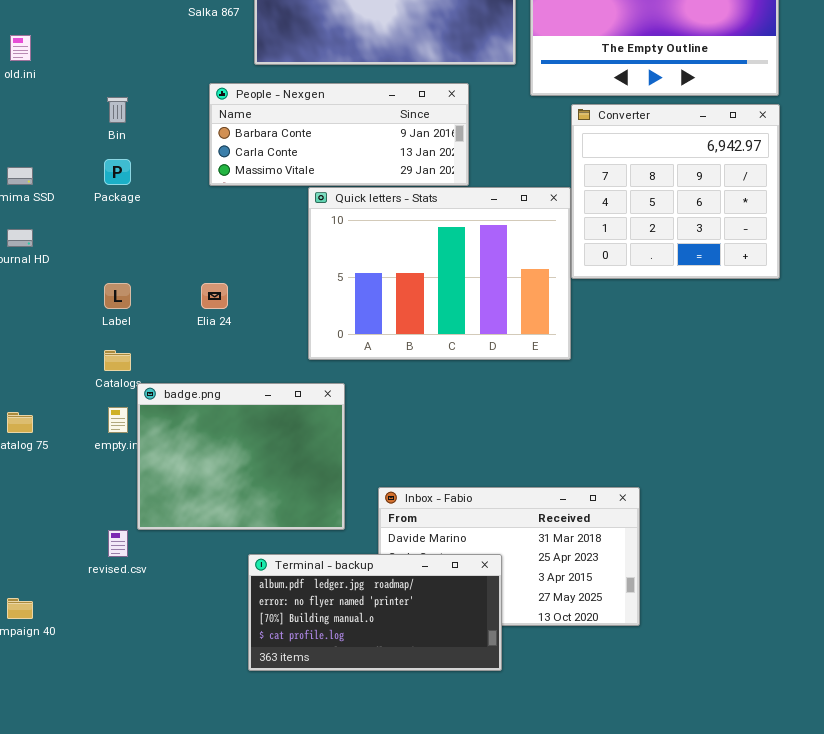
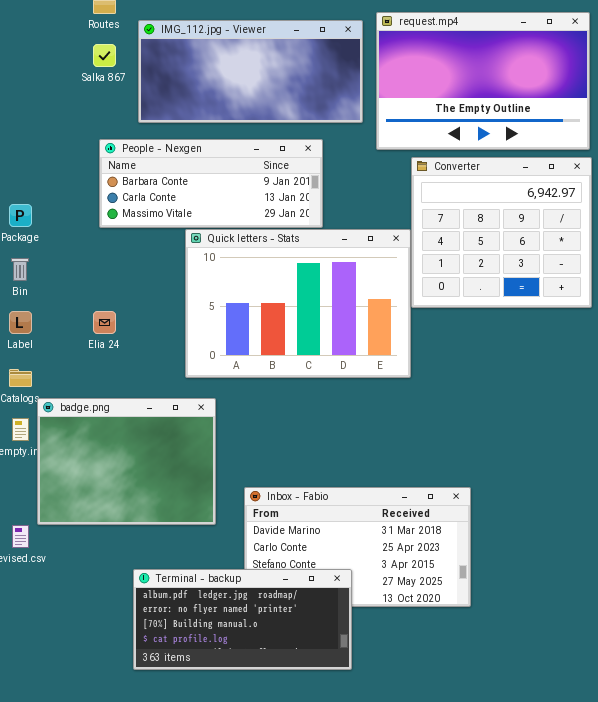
Bin: [107,97,128,123] -> [11,258,29,281], moved
Terminal - backup: [248,554,502,671] -> [133,569,352,670], moved

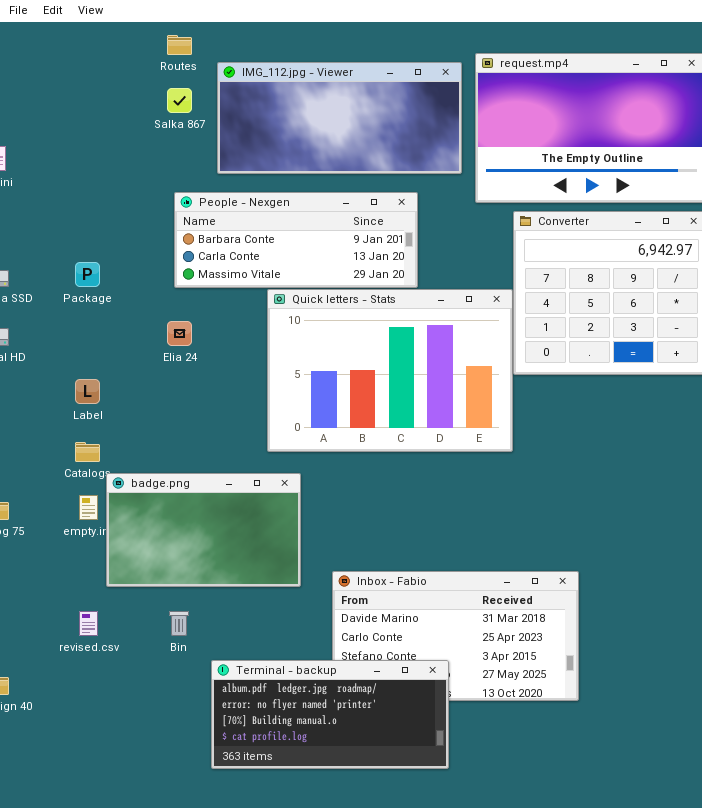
Bin: [11,258,29,281] -> [169,611,189,636], moved
Elia 24: [93,311,116,334] -> [167,321,192,346], moved
badge.png: [37,398,216,525] -> [106,473,301,587], resized

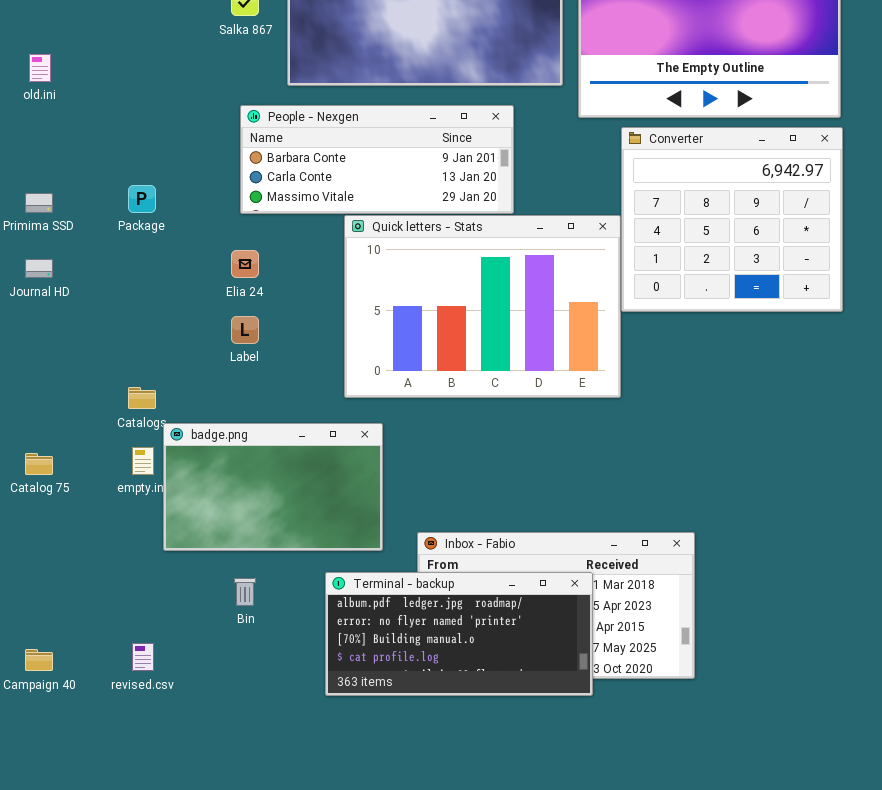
Label: [75,379,100,404] -> [231,316,259,344], moved
revised.csv: [79,611,98,636] -> [132,643,154,671], moved
Terminal - backup: [211,660,449,769] -> [325,572,593,696], moved

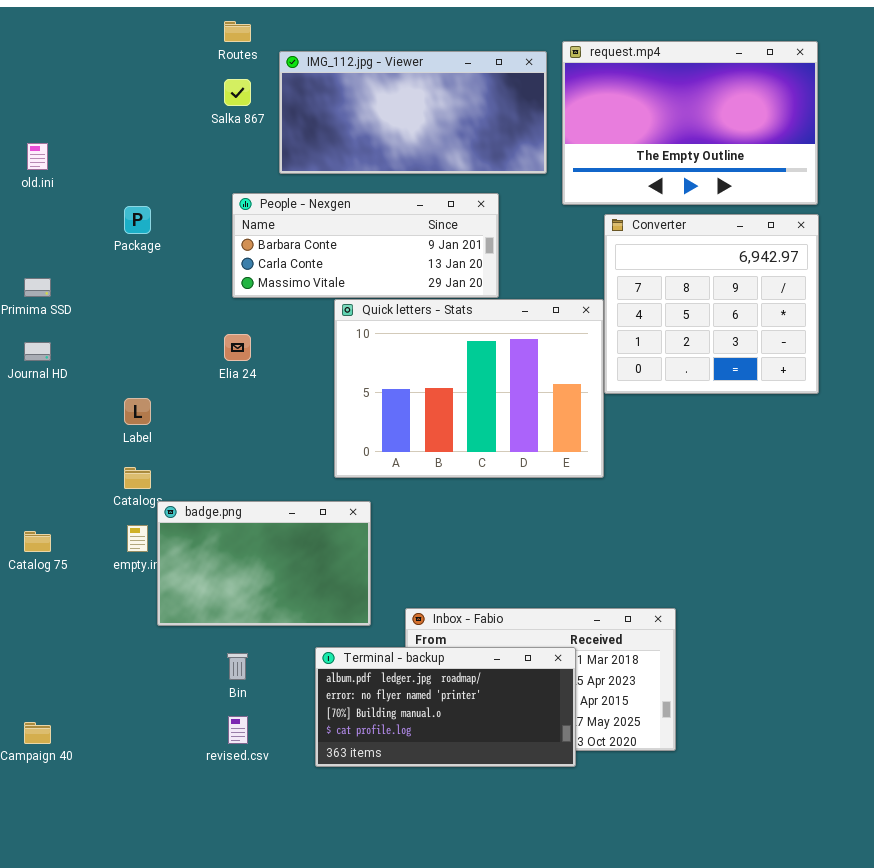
Package: [128,185,156,213] -> [124,206,151,234], moved
Label: [231,316,259,344] -> [124,398,151,425], moved
revised.csv: [132,643,154,671] -> [228,716,248,744], moved

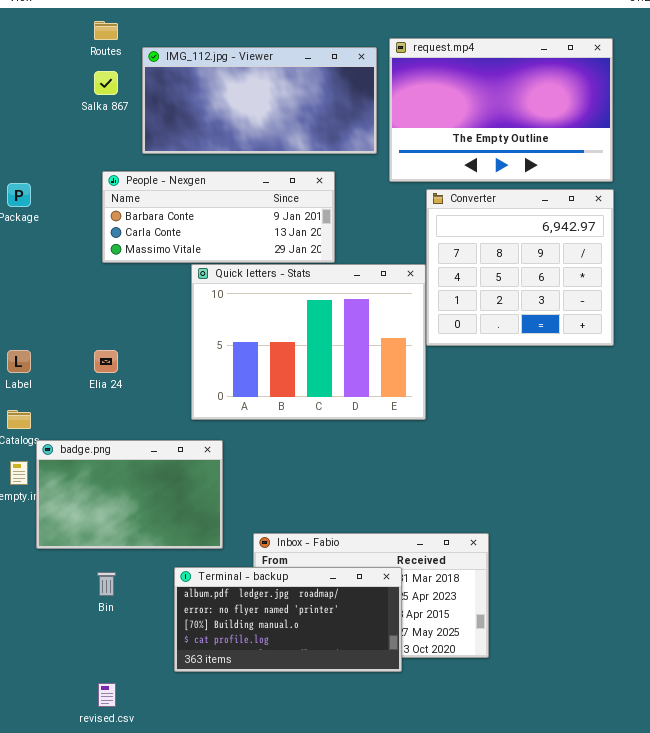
Elia 24: [224,334,251,361] -> [94,350,118,373], moved
revised.csv: [228,716,248,744] -> [98,683,116,707], moved

